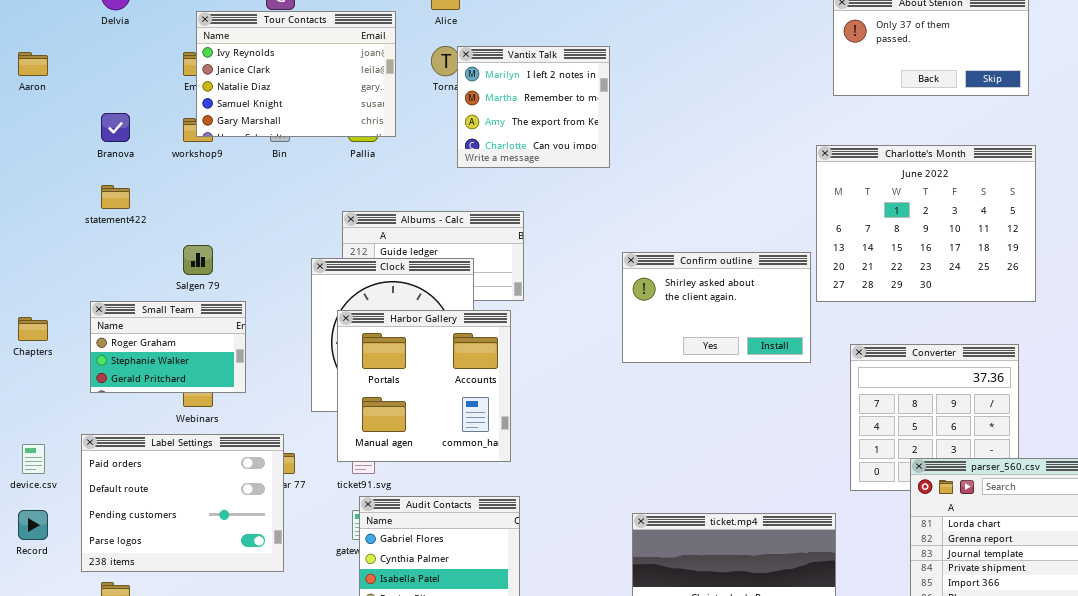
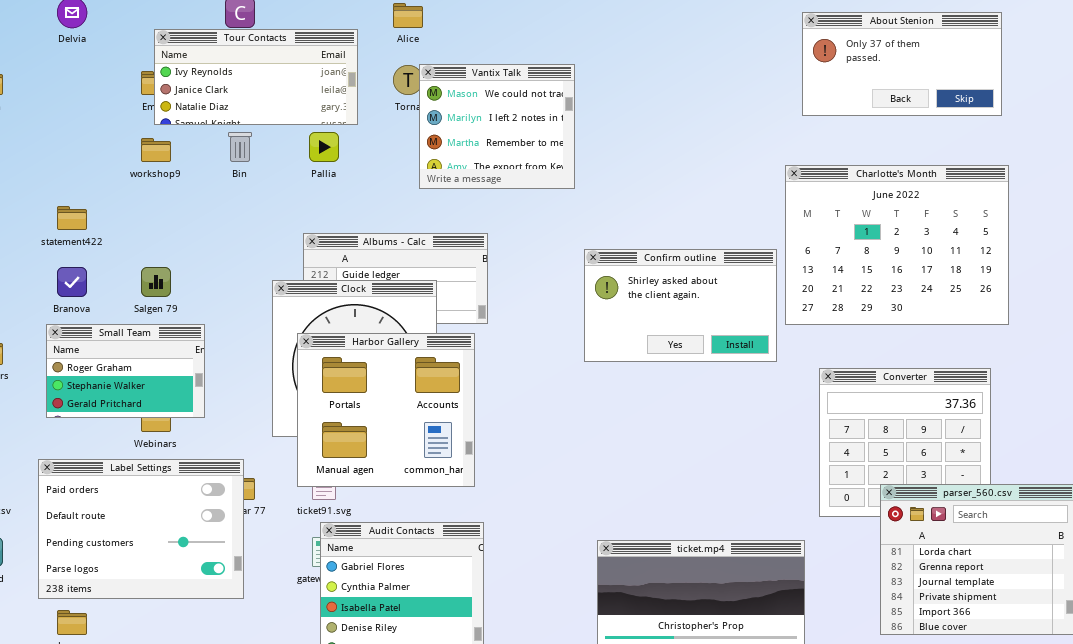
Tour Contacts: [196,11,396,137] -> [154,29,358,125], resized
Vantix Talk: [457,46,610,168] -> [419,64,575,189], scrolled up 1 row
Branova: [101,113,130,142] -> [57,267,87,297], moved
Confirm outline: [622,252,811,363] -> [584,249,777,362], moved

